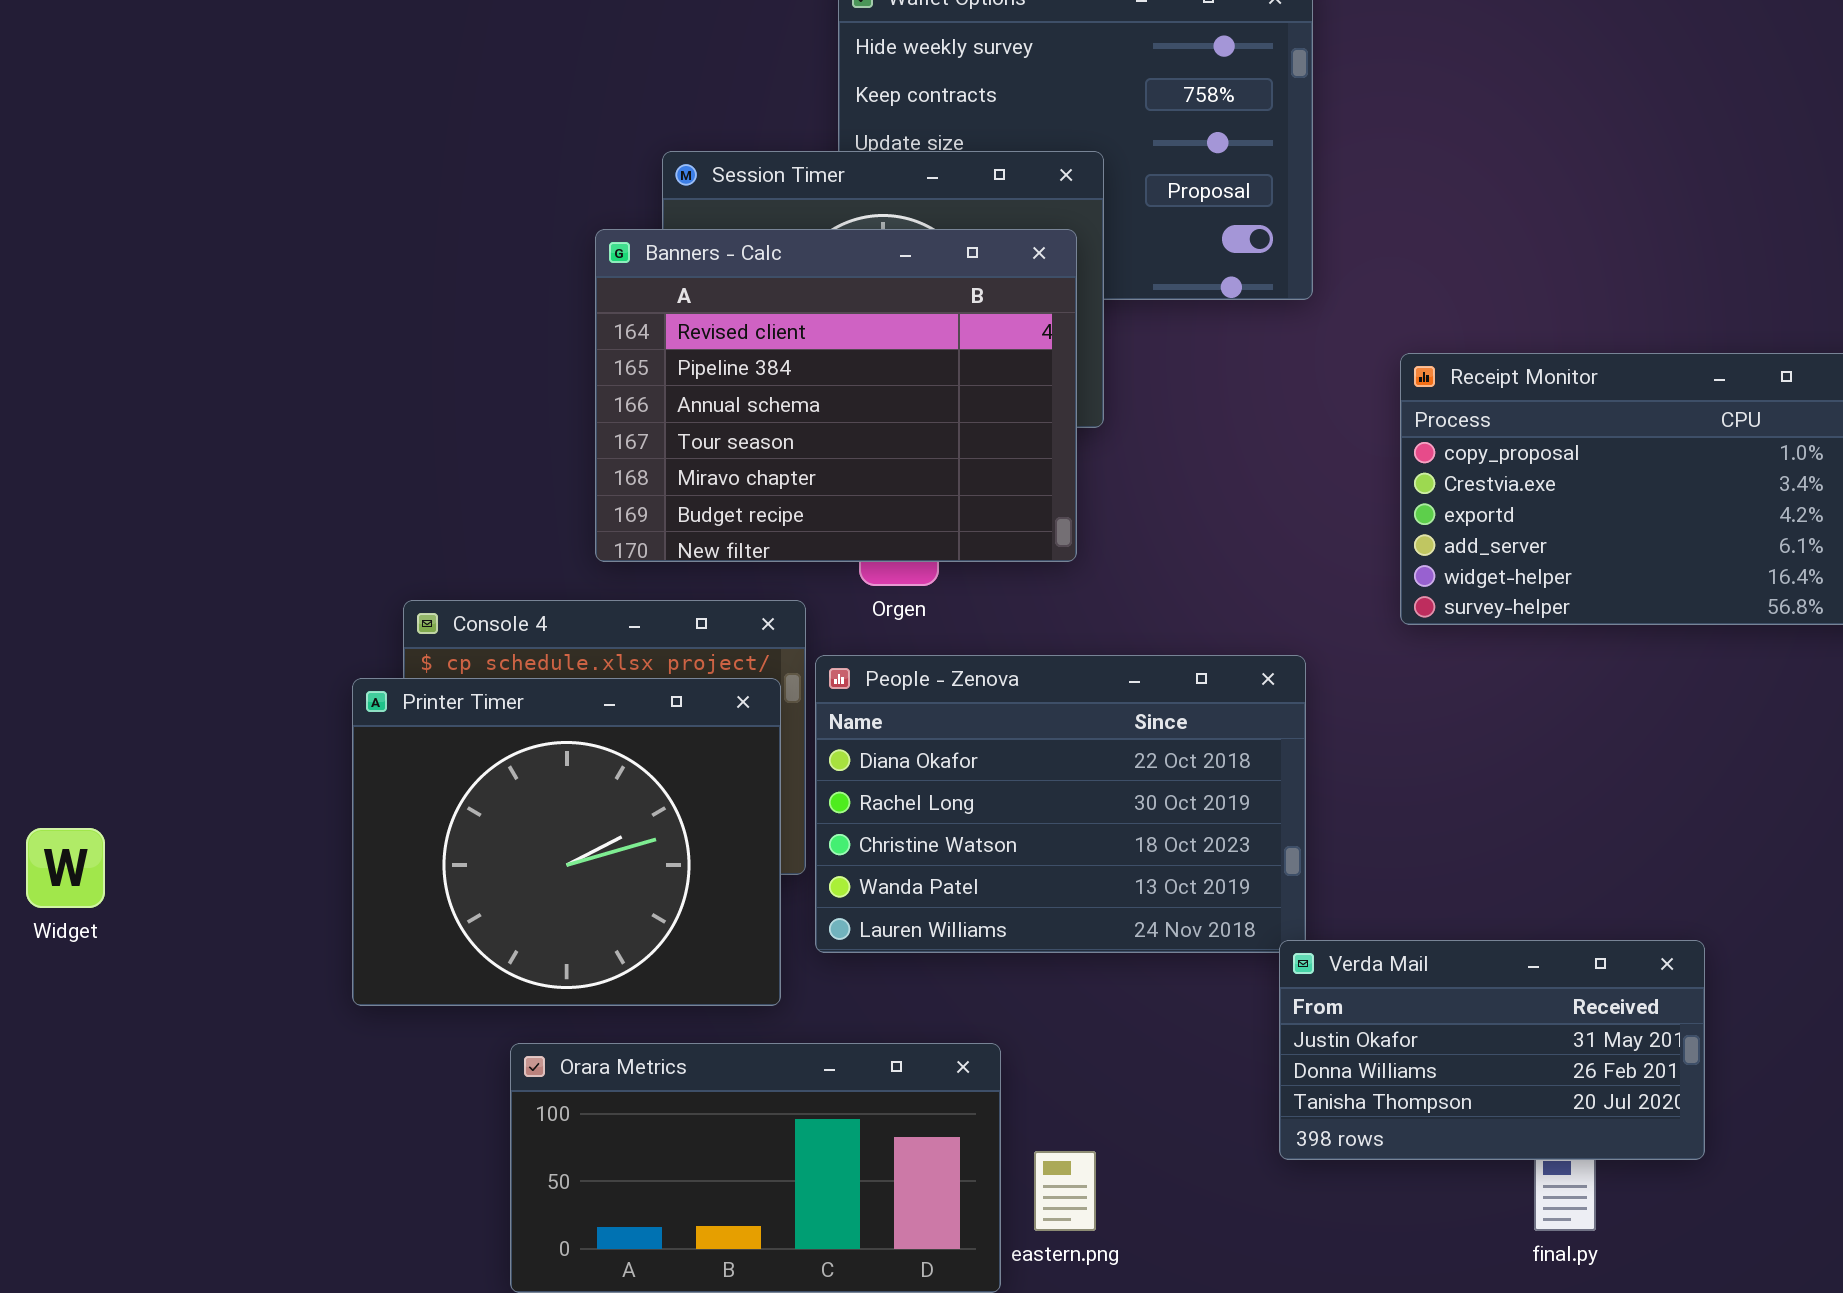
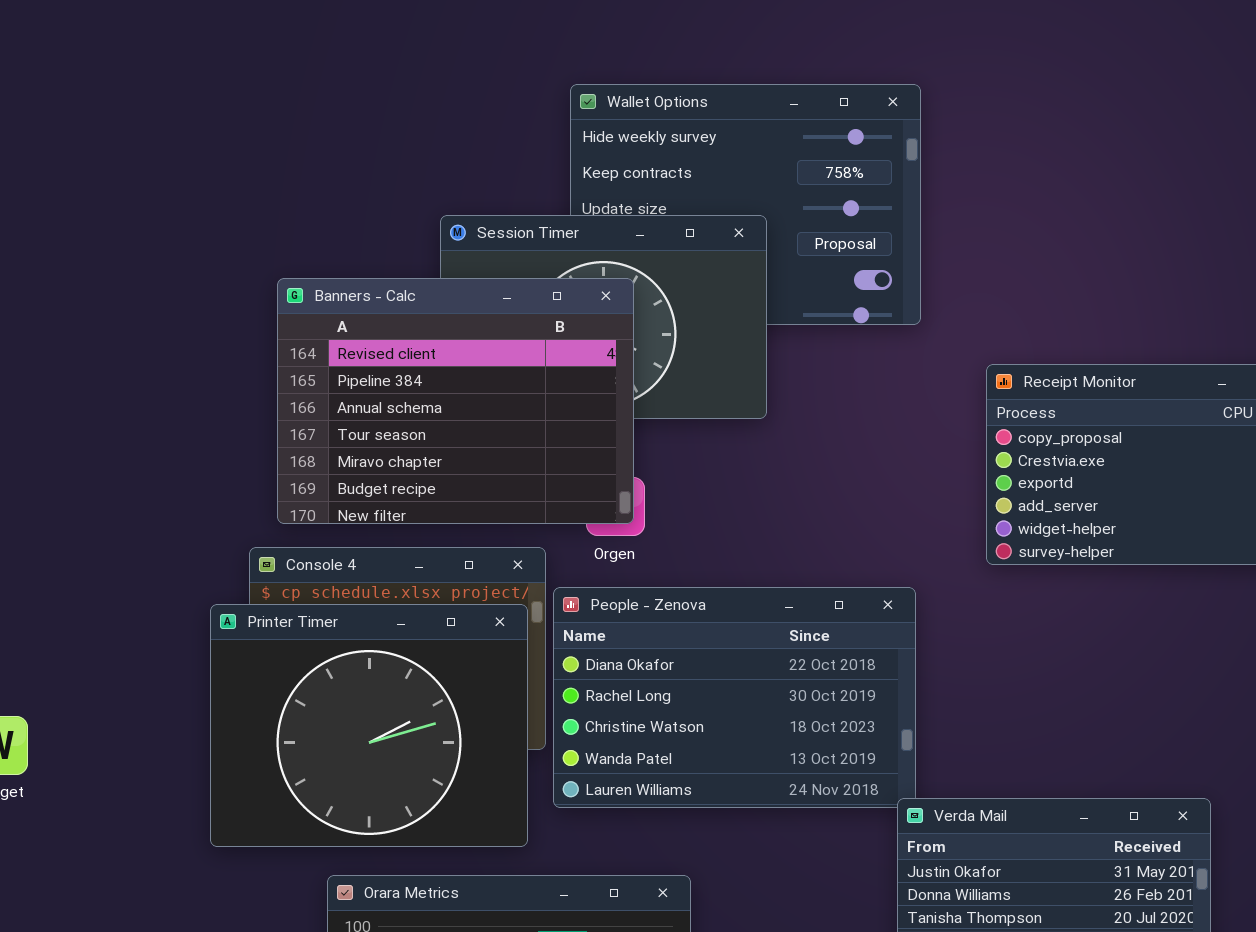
Banners - Calc: [595,229,1077,562] -> [277,278,634,524], moved

